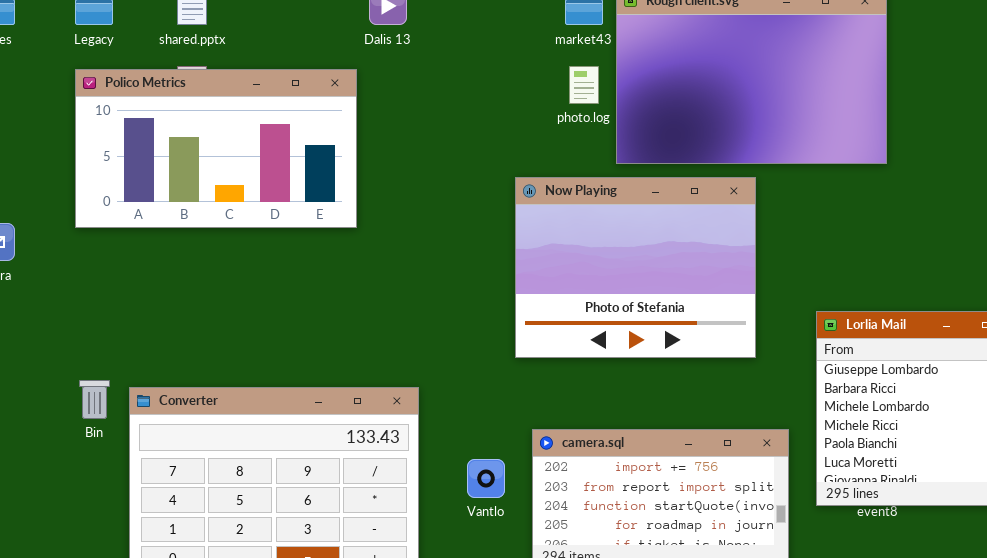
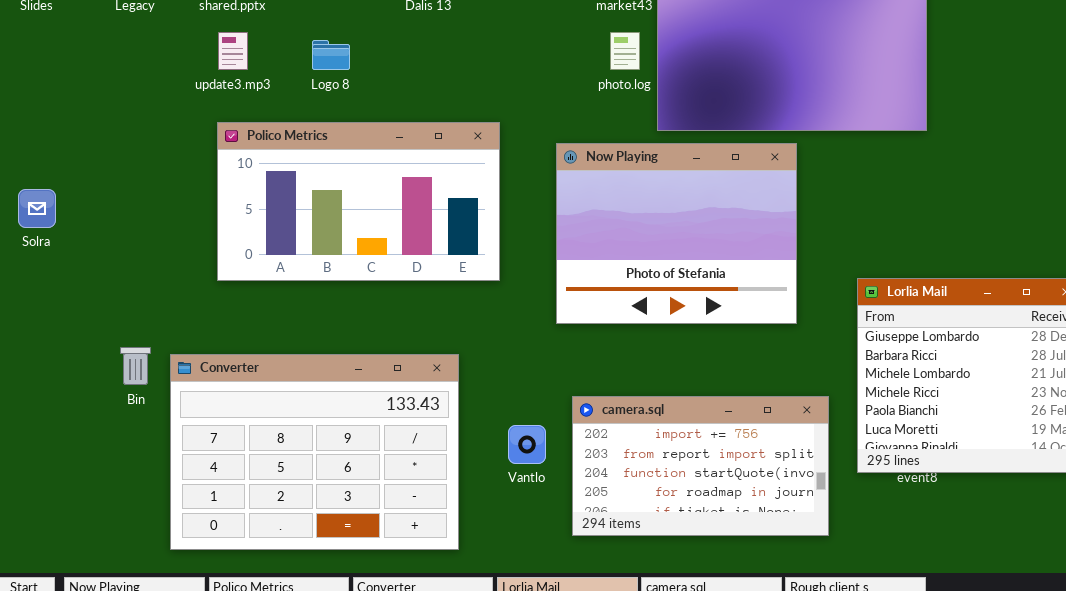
Polico Metrics: [75,69,357,228] -> [217,122,500,281], moved

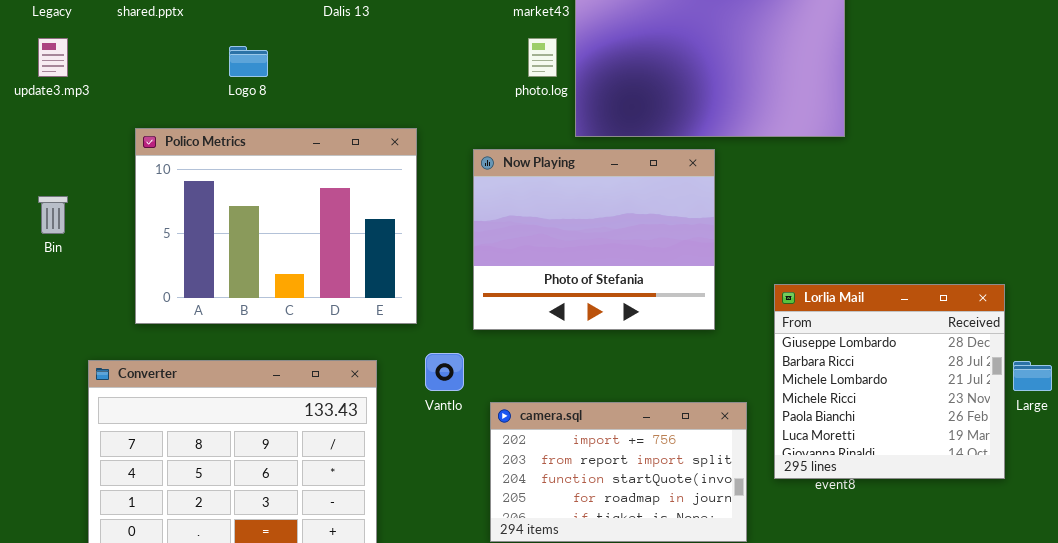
update3.mp3: [218,32,248,70] -> [38,38,68,77], moved
Polico Metrics: [217,122,500,281] -> [135,128,417,324], resized
Bin: [120,347,151,385] -> [38,196,68,234], moved
Vantlo: [508,425,546,464] -> [425,353,464,391], moved

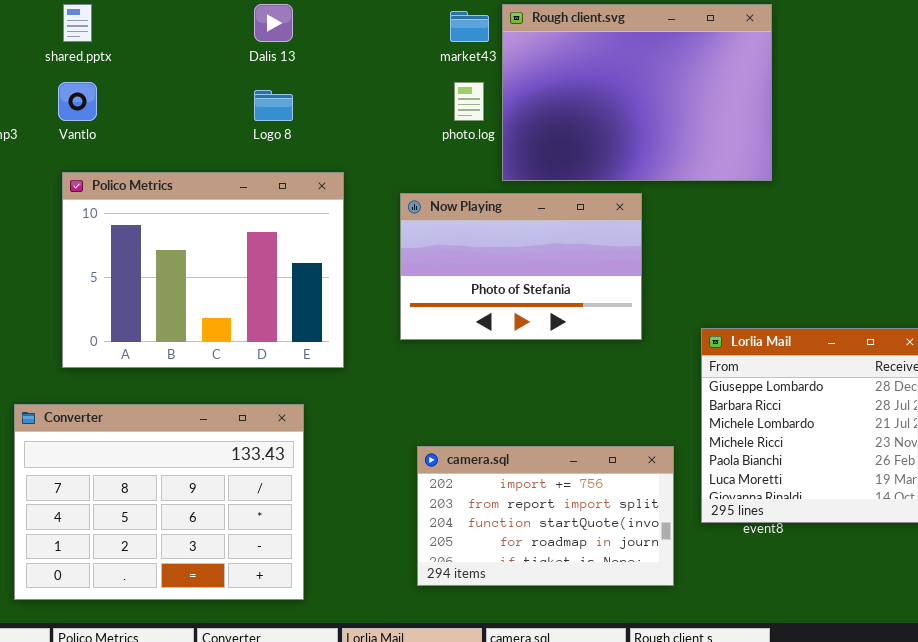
Logo 8: [229,46,268,77] -> [254,90,293,121], moved
Now Playing: [473,149,715,330] -> [400,193,642,340], resized
Vantlo: [425,353,464,391] -> [58,82,97,121], moved

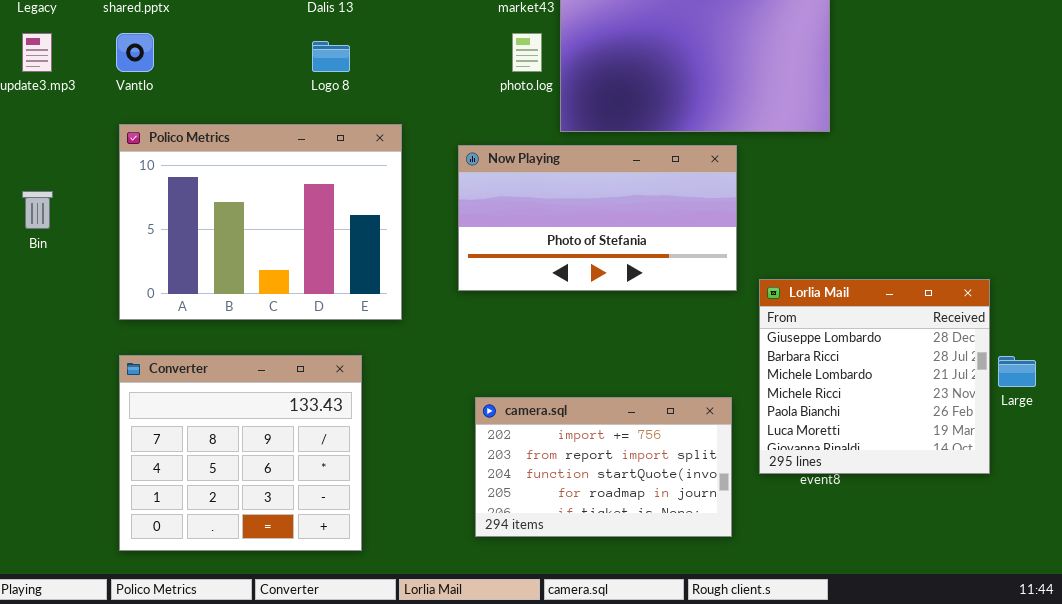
Now Playing: [400,193,642,340] -> [458,145,737,291], resized
Converter: [14,404,304,600] -> [119,355,362,551], resized

